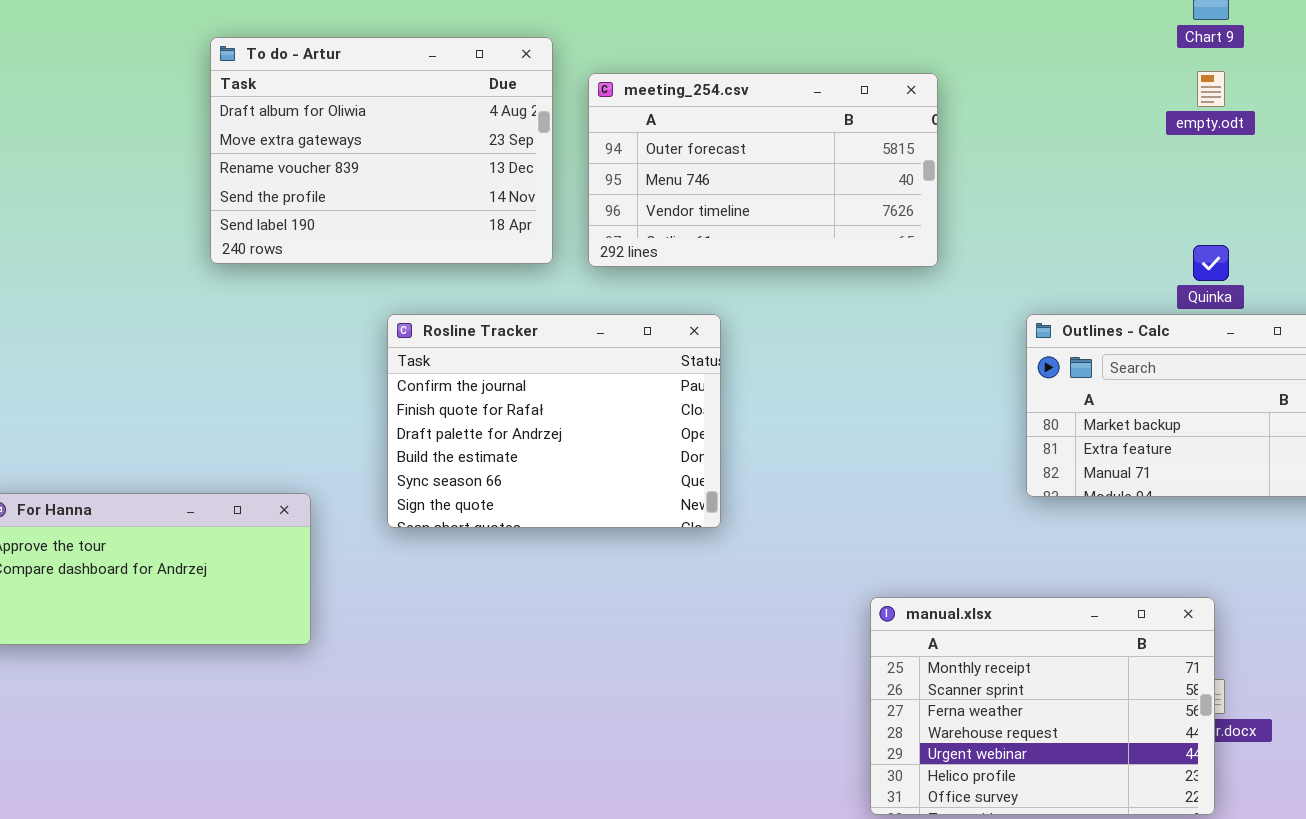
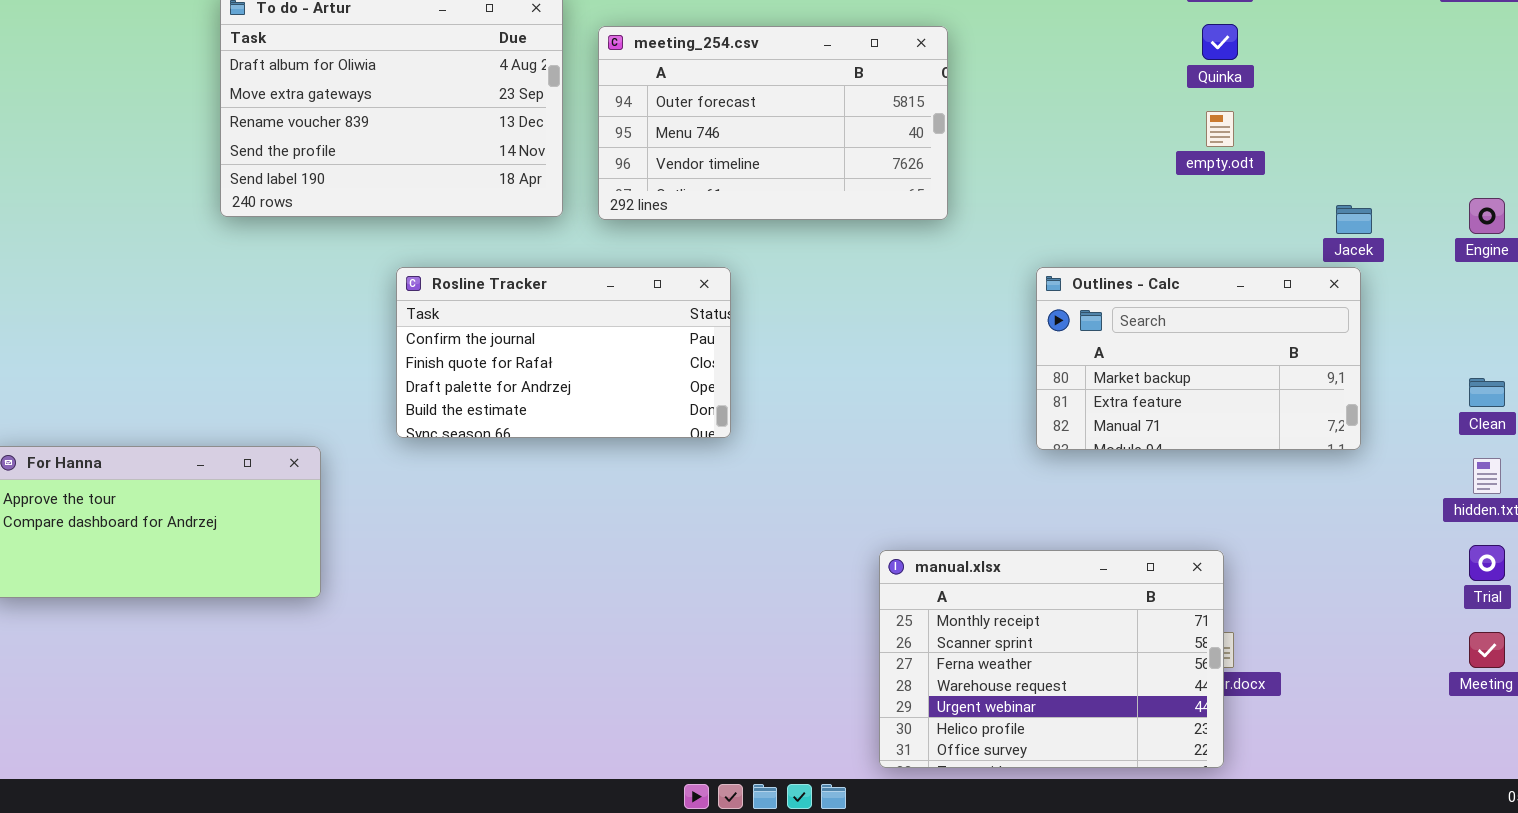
empty.odt: [1197,71,1225,107] -> [1206,111,1234,147], moved
Quinka: [1193,245,1229,281] -> [1202,24,1238,60], moved
Rosline Tracker: [387,314,721,528] -> [396,267,731,438], resized

